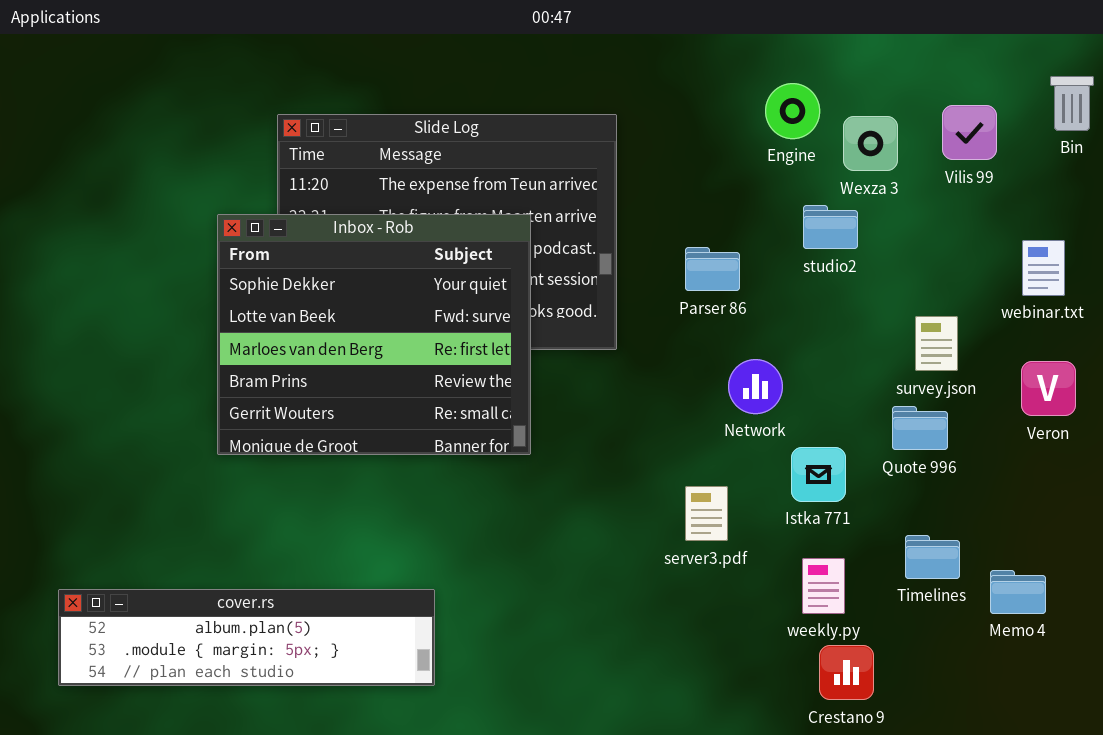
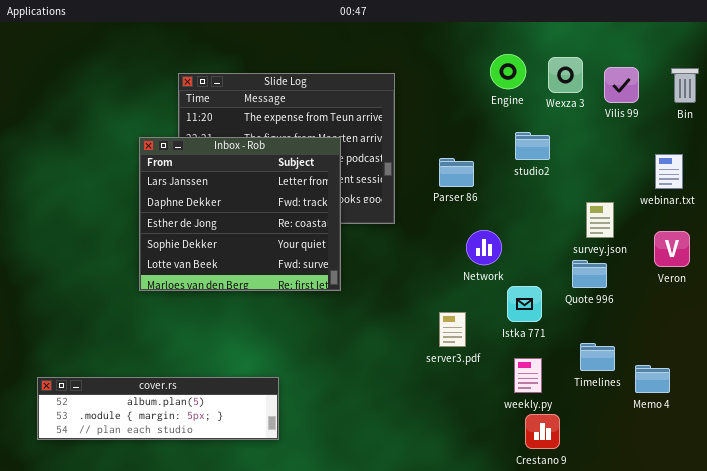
Bin: [1050,76,1094,131] -> [671,68,699,103], moved
Wexza 3: [843,116,898,171] -> [548,57,583,93], moved
Inbox - Rob: [217,214,531,455] -> [139,137,341,291], scrolled up 3 rows

